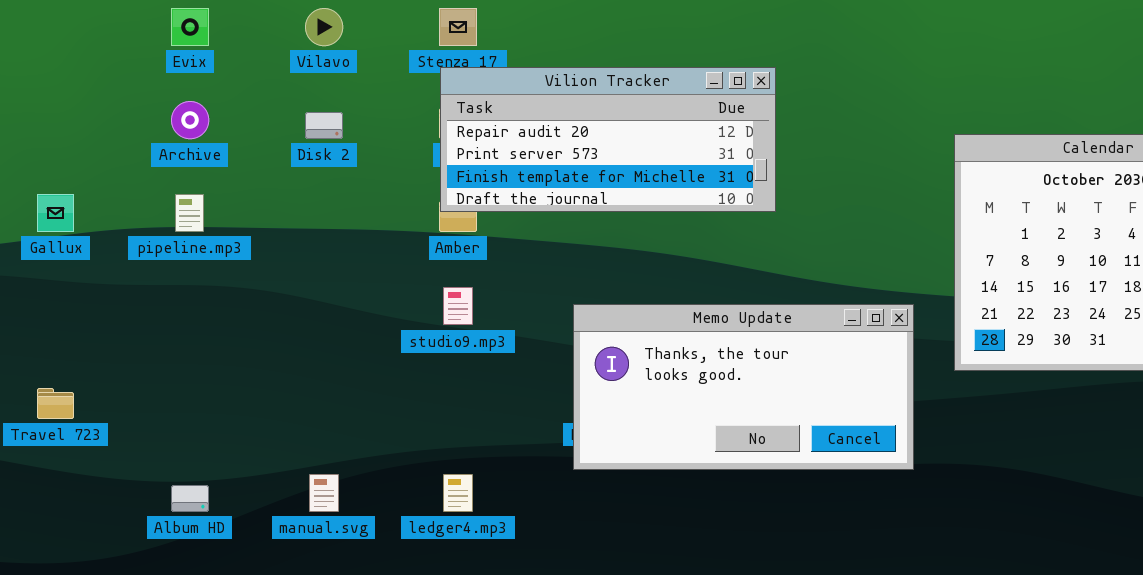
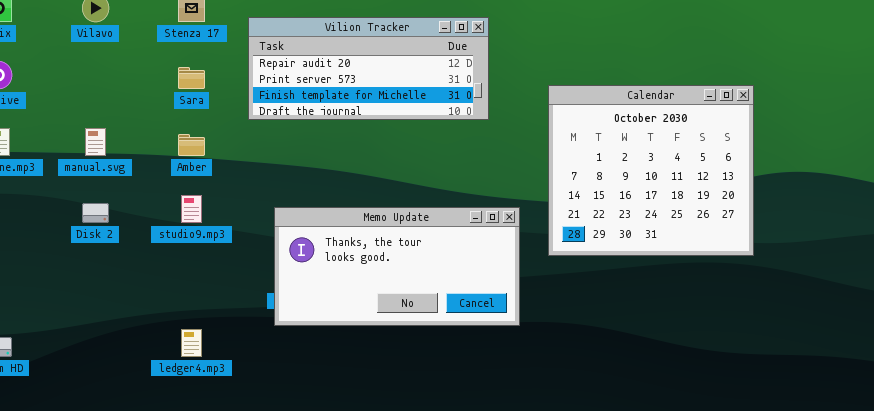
Vilion Tracker: [440,67,776,212] -> [248,17,489,120], moved
Disk 2: [305,112,343,139] -> [82,203,109,223], moved
manual.svg: [309,474,339,512] -> [85,128,106,156], moved

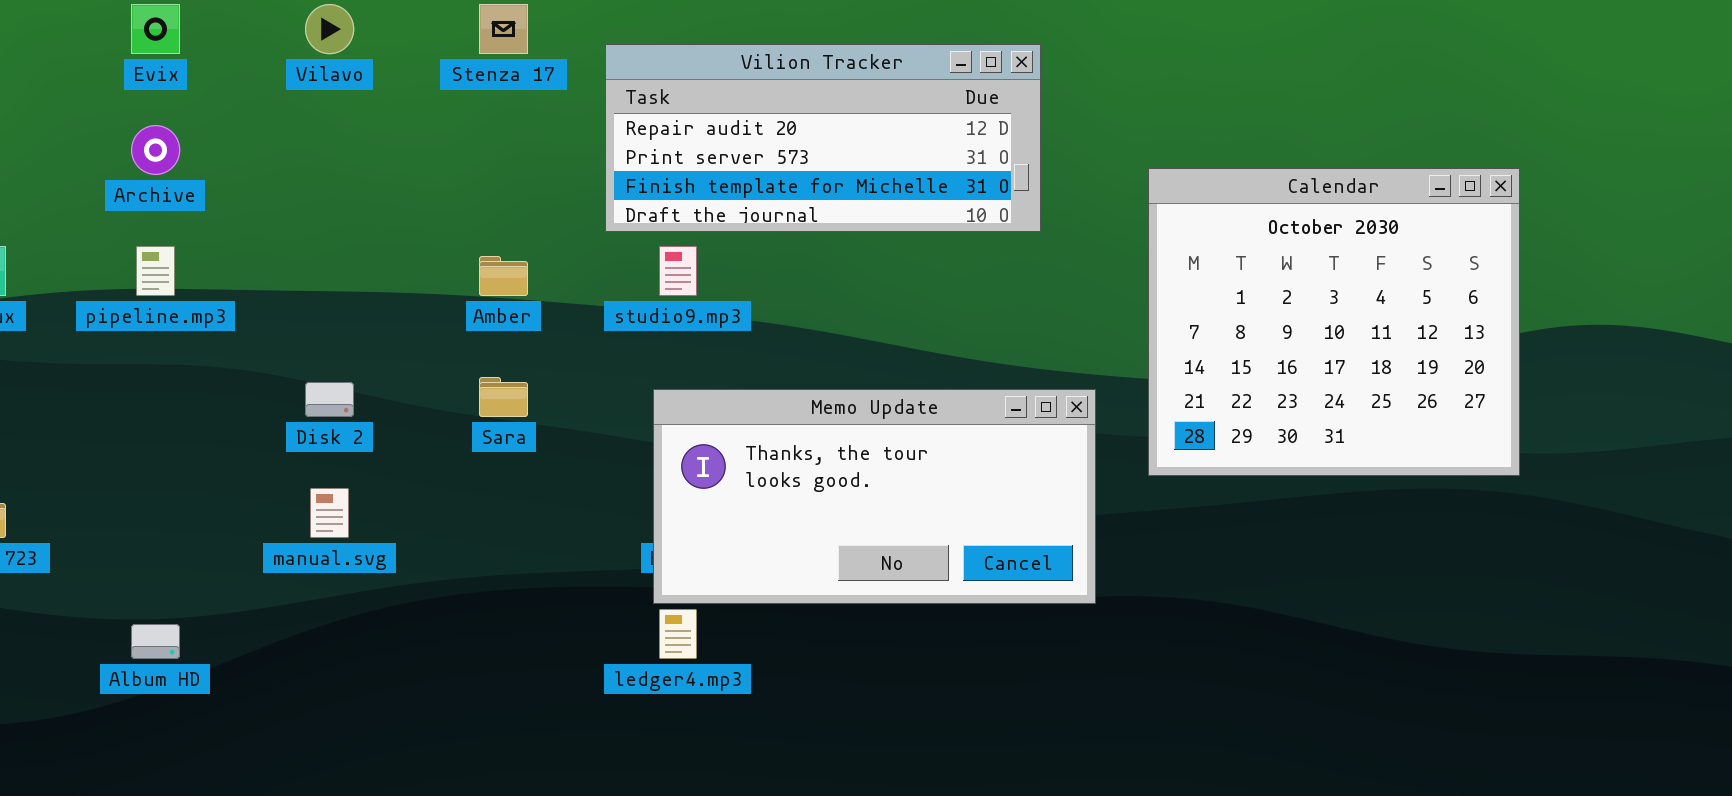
Sara: [178,67,205,89] -> [479,377,528,417], moved
manual.svg: [85,128,106,156] -> [310,488,349,538], moved
studio9.mp3: [181,195,202,223] -> [659,246,697,296], moved
ledger4.mp3: [181,329,202,357] -> [659,609,697,659], moved

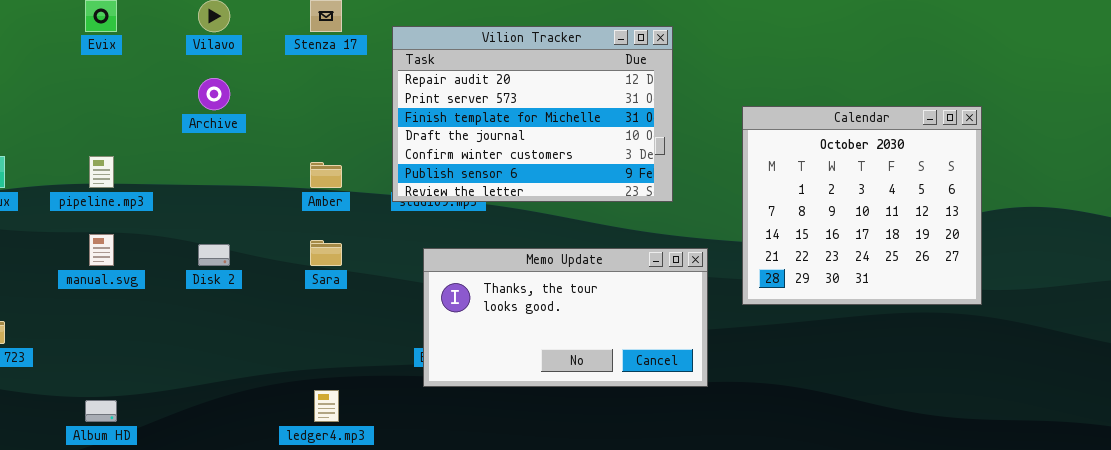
Vilion Tracker: [605,44,1041,232] -> [392,26,673,202], resized
Archive: [131,125,180,175] -> [198,78,230,110], moved
manual.svg: [310,488,349,538] -> [89,234,114,266], moved
ledger4.mp3: [659,609,697,659] -> [314,390,339,422], moved

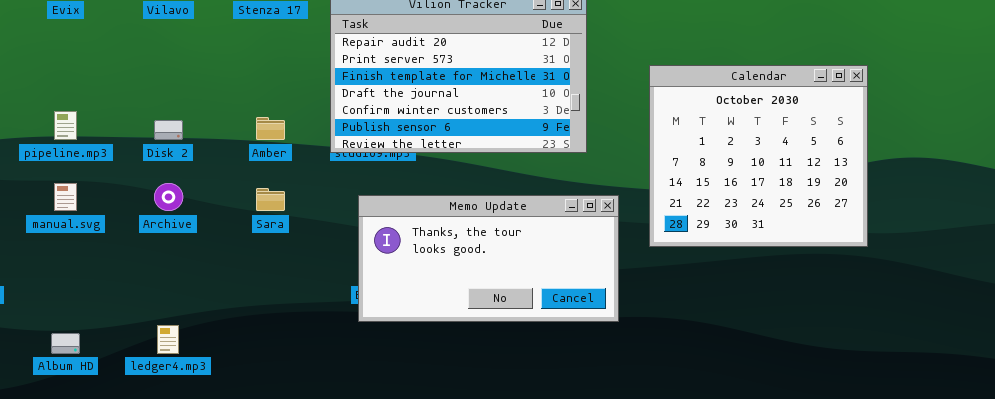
Archive: [198,78,230,110] -> [154,183,183,211], moved
Disk 2: [198,244,230,266] -> [154,120,183,140], moved
ledger4.mp3: [314,390,339,422] -> [157,325,179,354], moved

